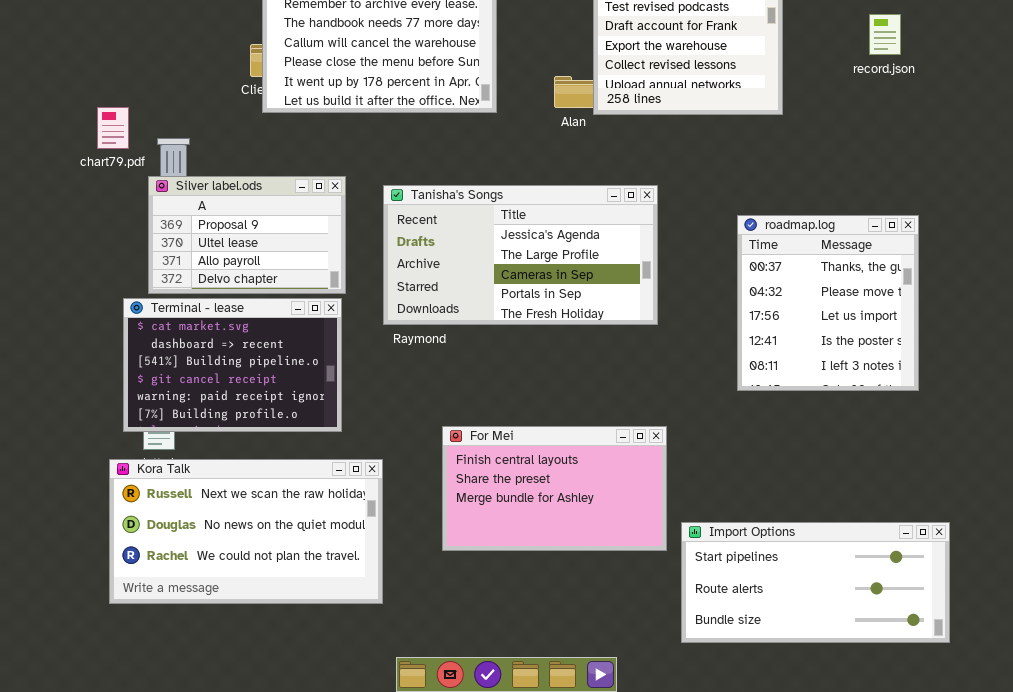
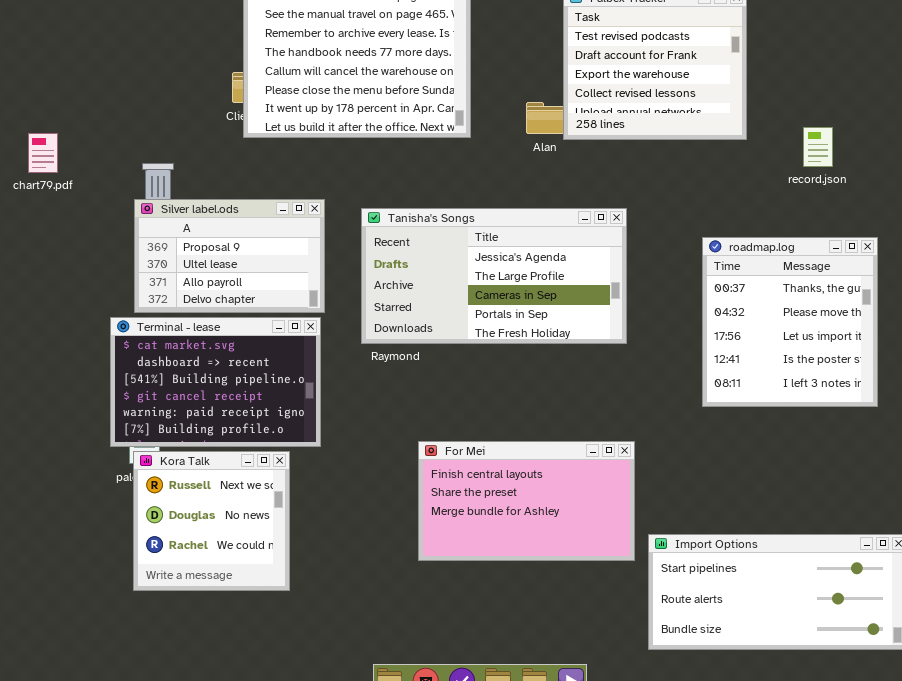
record.json: [869,14,901,55] -> [803,127,833,167], moved
chart79.pdf: [97,107,129,149] -> [28,133,58,173], moved
Kora Talk: [109,459,383,604] -> [133,451,290,591], moved, resized

